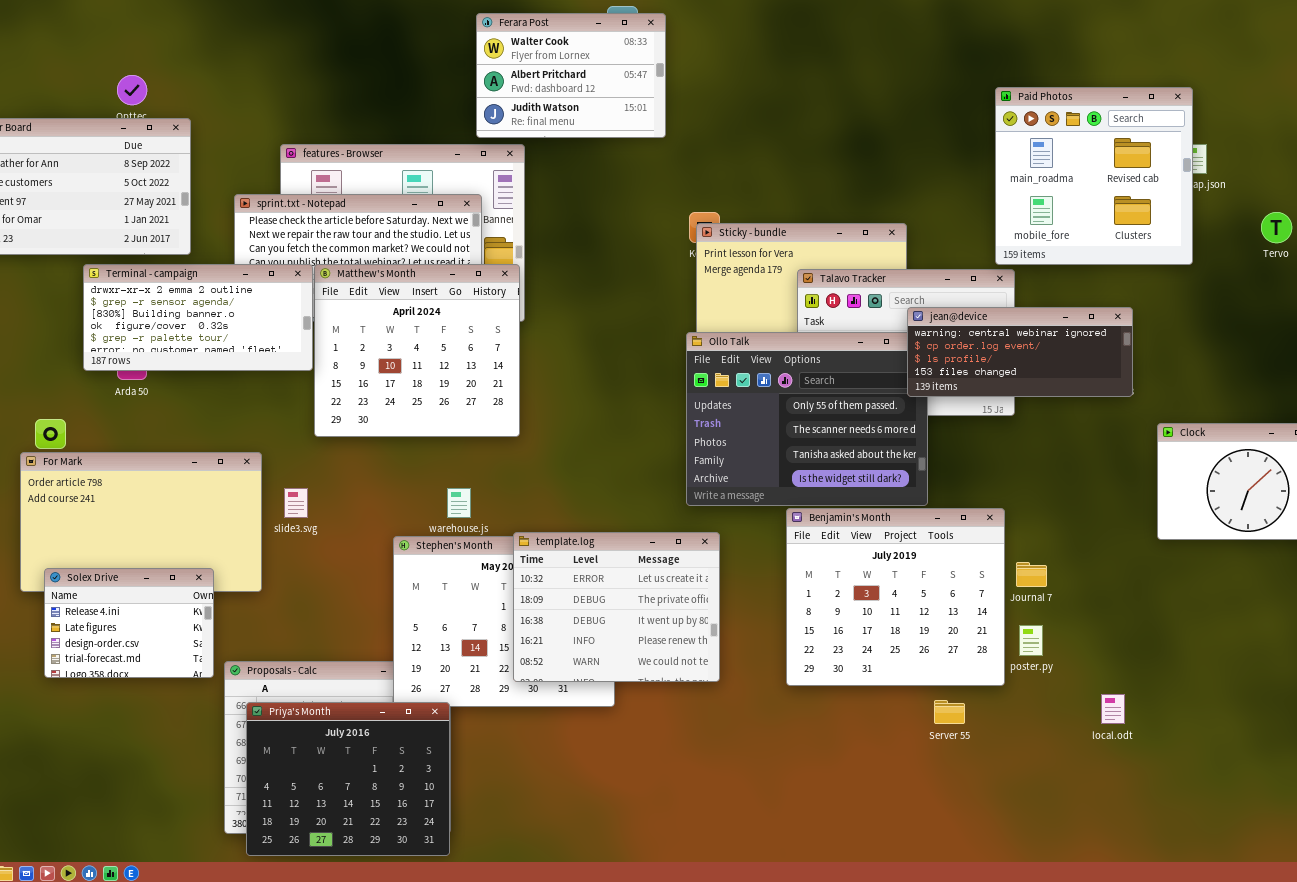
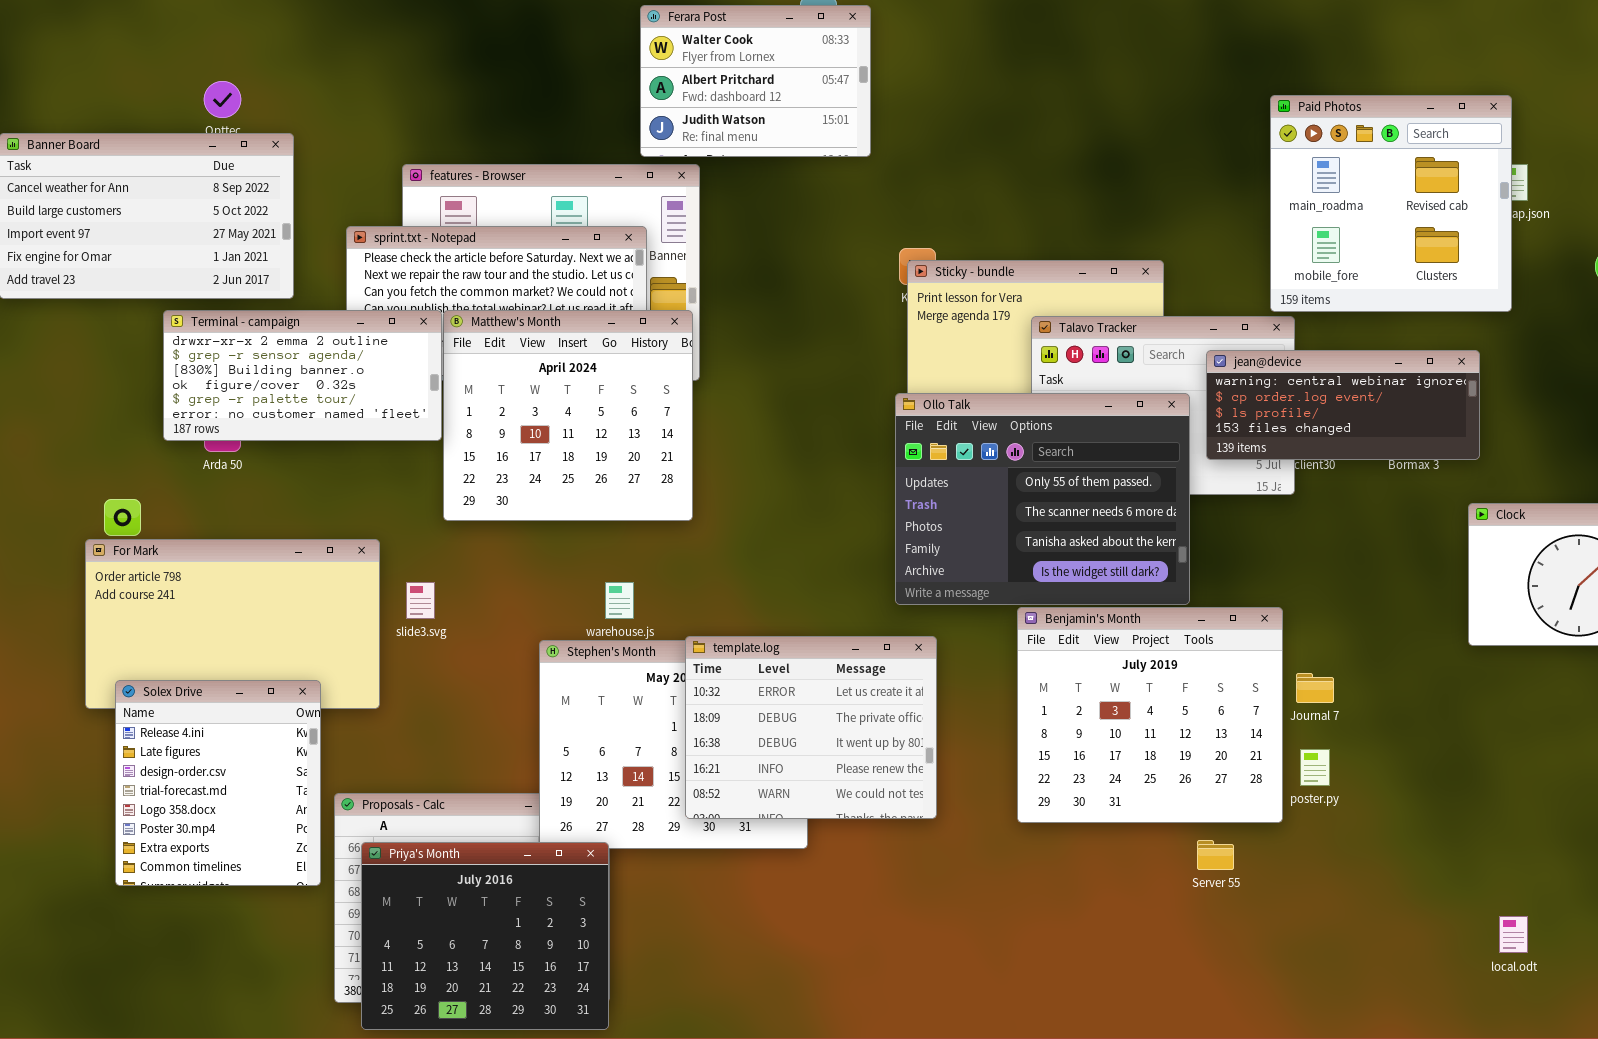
jean@device: [907,307,1133,397] -> [1206,350,1480,460], moved
Solex Drive: [44,568,214,678] -> [115,680,321,886], resized
local.odt: [1101,694,1125,724] -> [1499,916,1528,953], moved

